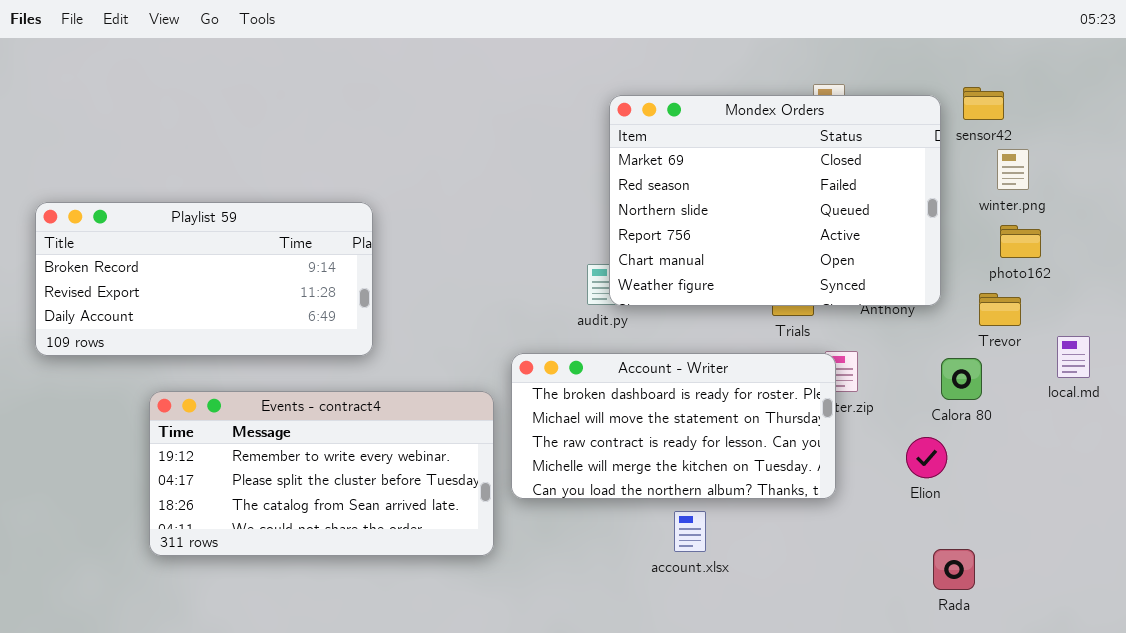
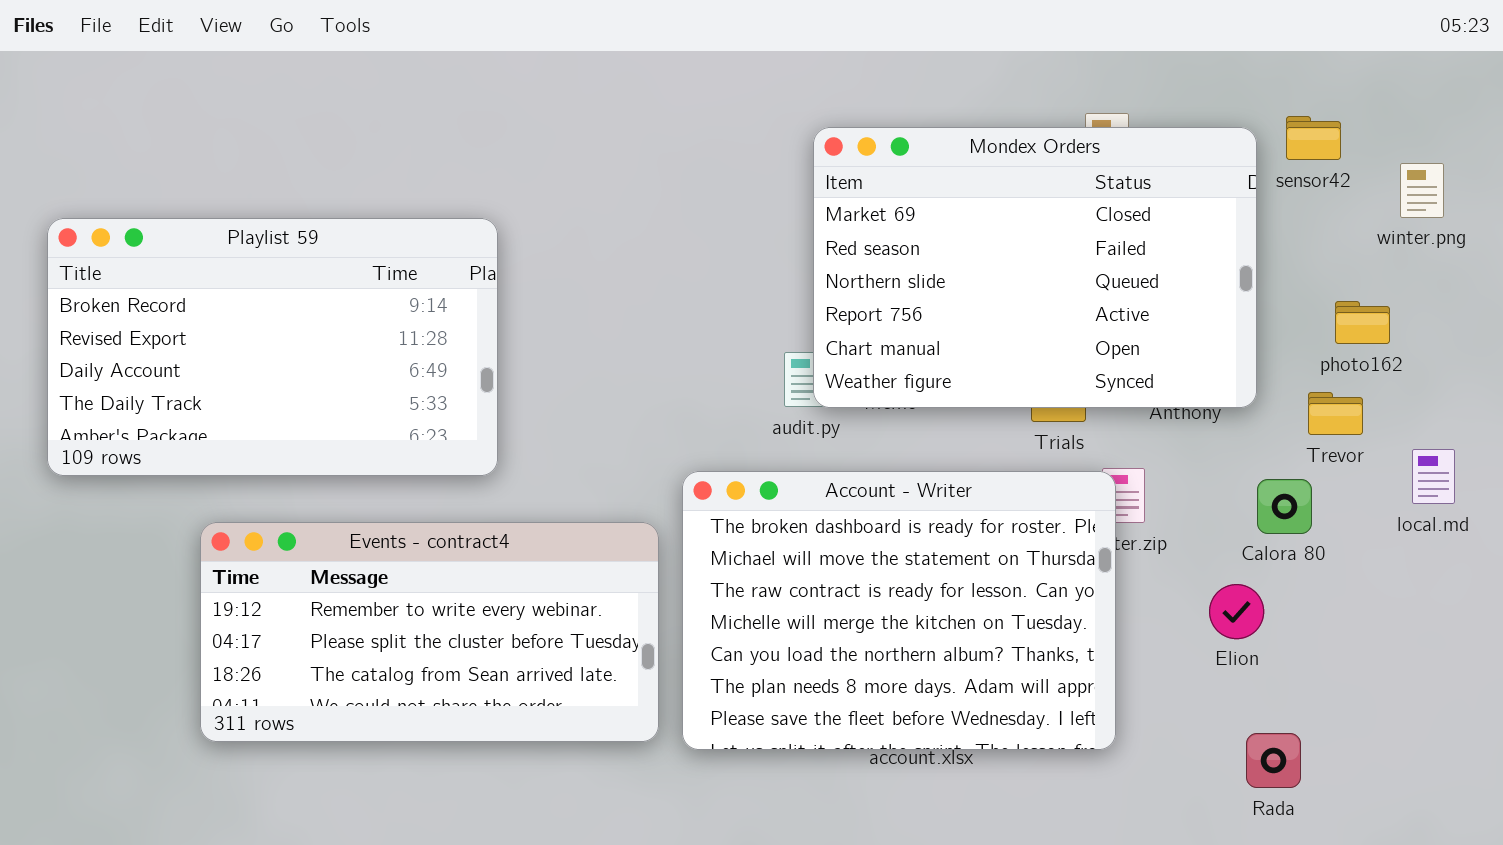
winter.png: [997,149,1029,190] -> [1400,163,1444,218], moved
Playlist 59: [35,202,373,356] -> [47,218,498,476], resized
Account - Writer: [511,353,836,499] -> [682,471,1116,750], resized

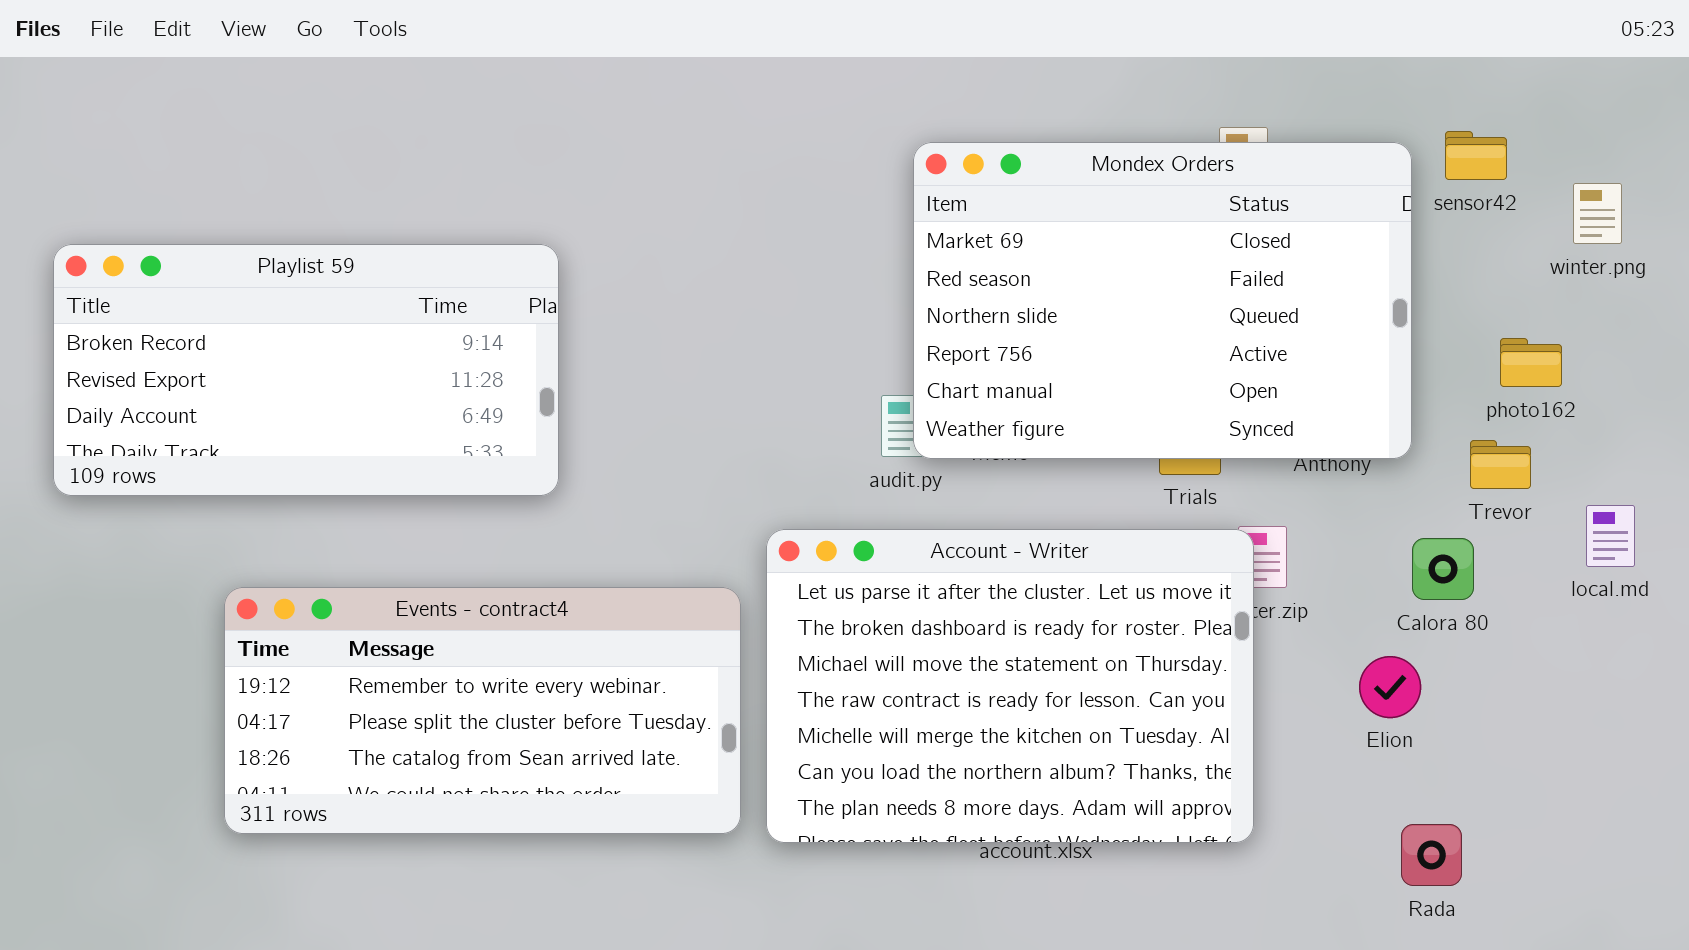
Playlist 59: [47,218,498,476] -> [53,244,559,496], resized
Account - Writer: [682,471,1116,750] -> [766,529,1254,843], scrolled up 1 row

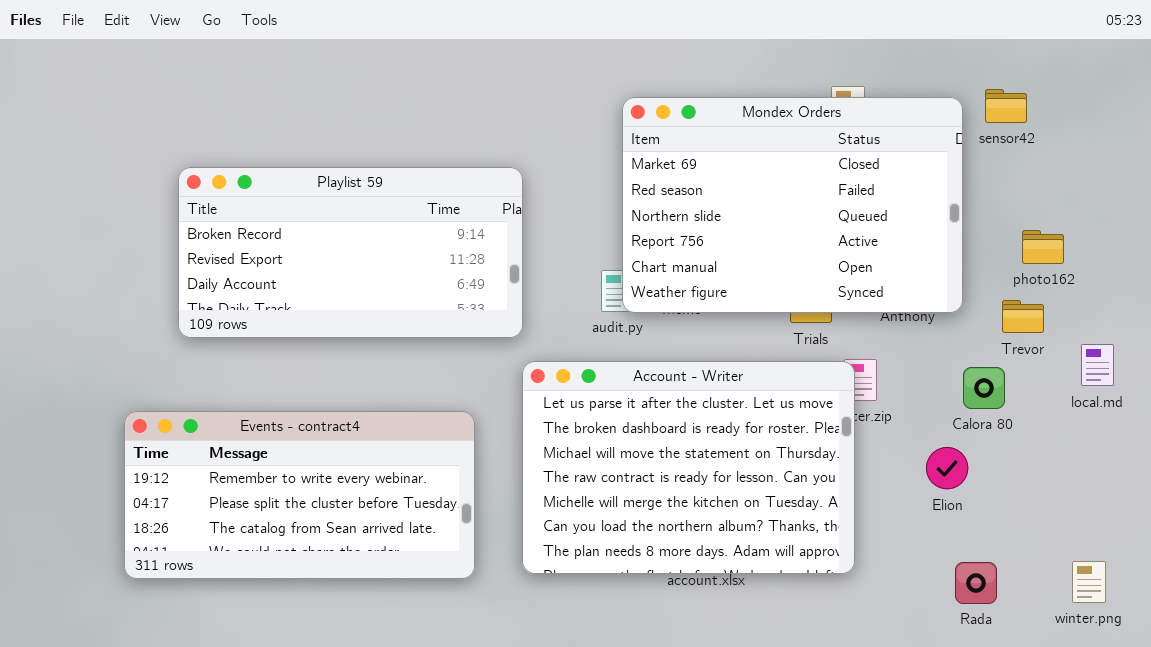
winter.png: [1573,183,1622,244] -> [1072,561,1106,603], moved
Playlist 59: [53,244,559,496] -> [178,167,523,338], moved
Events - contract4: [224,587,741,834] -> [124,411,475,579], moved

